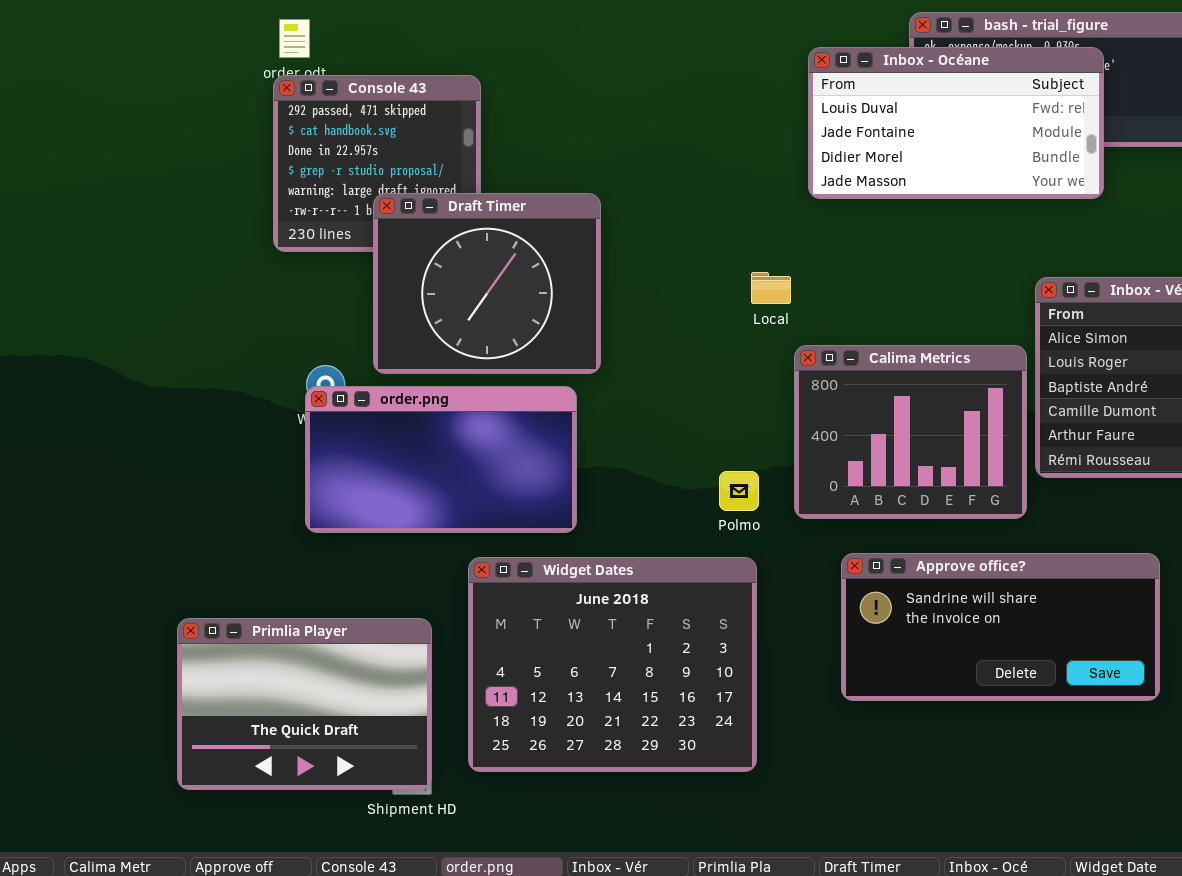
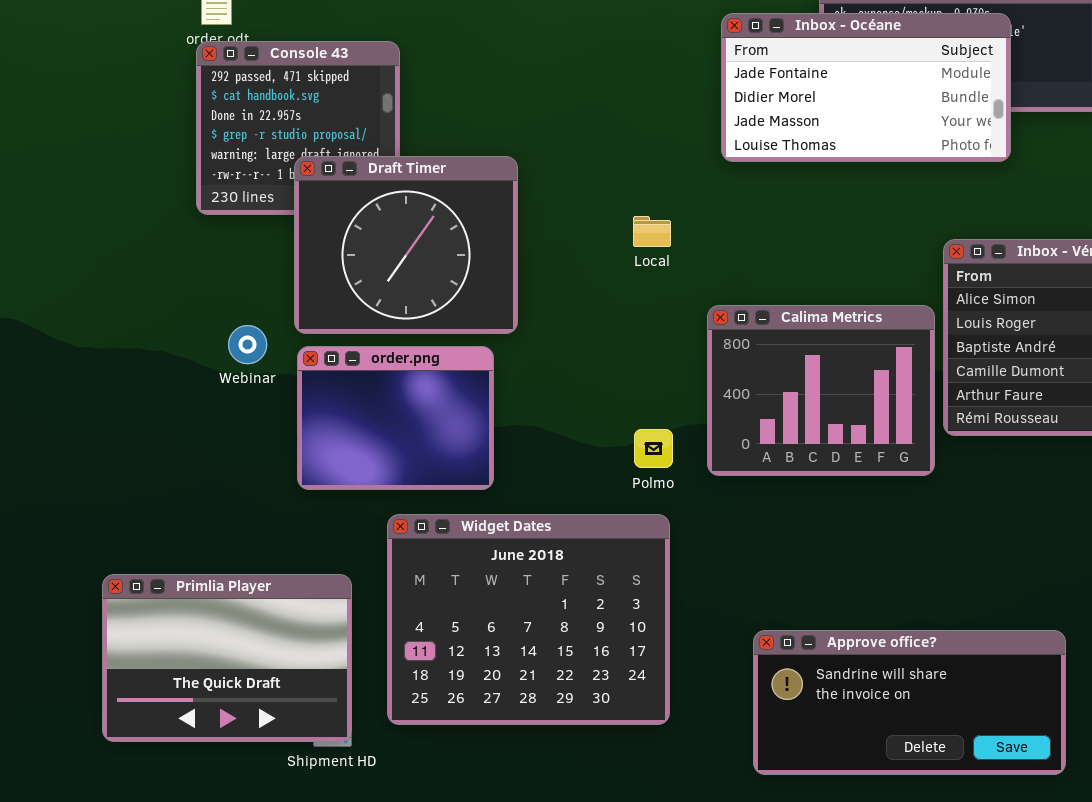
Inbox - Océane: [808,47,1104,199] -> [721,13,1011,162], scrolled down 1 row
Local: [751,272,791,304] -> [633,216,671,247], moved
order.png: [305,386,577,533] -> [297,346,494,490], resized
Approve office?: [841,553,1160,701] -> [753,630,1066,775], moved

